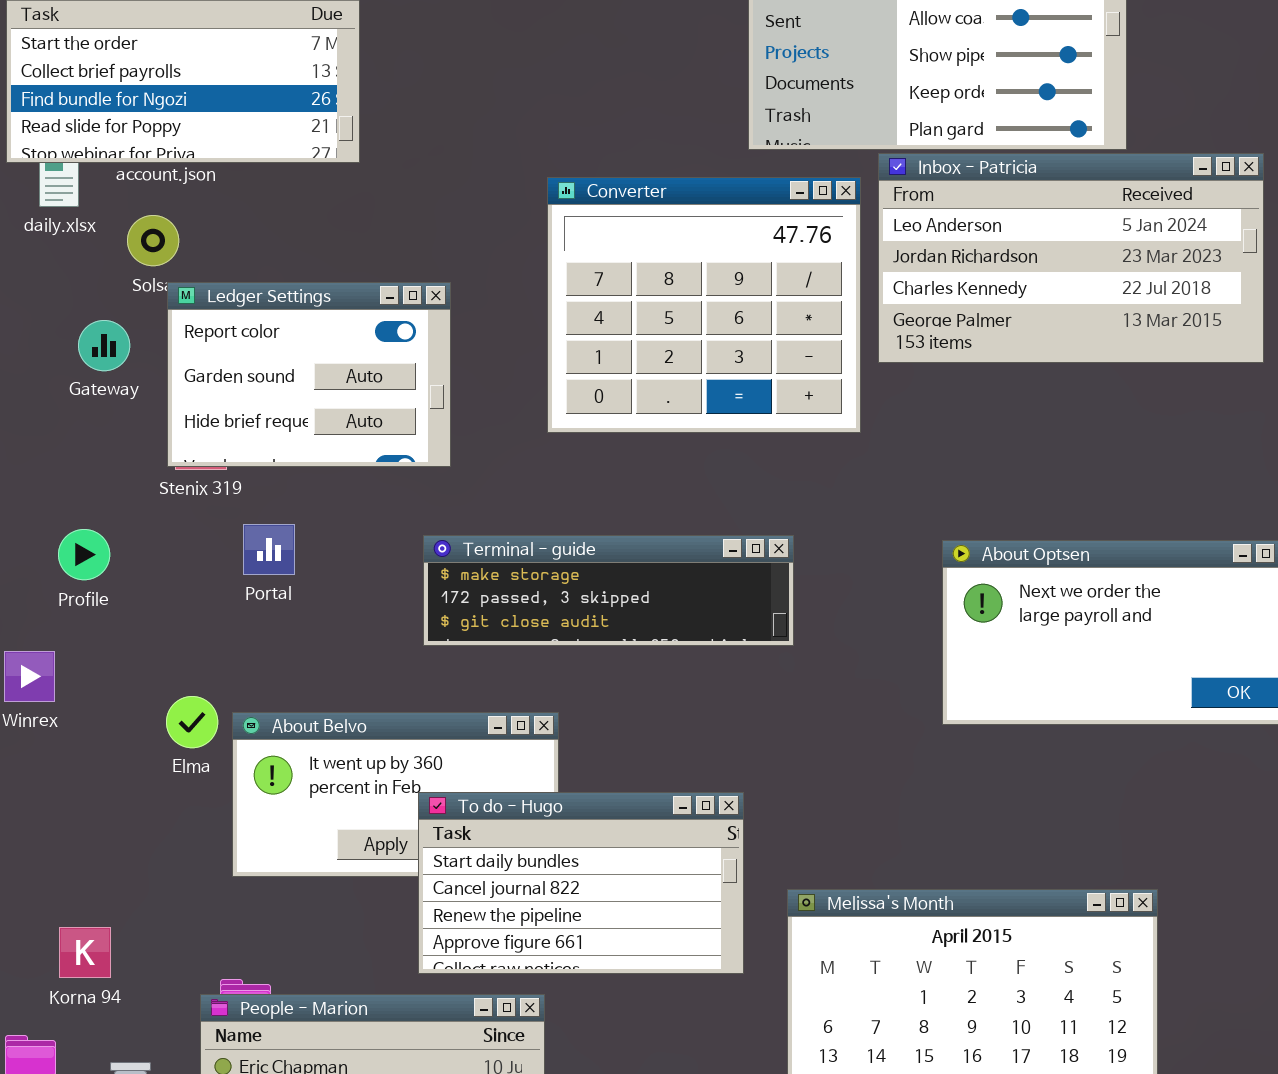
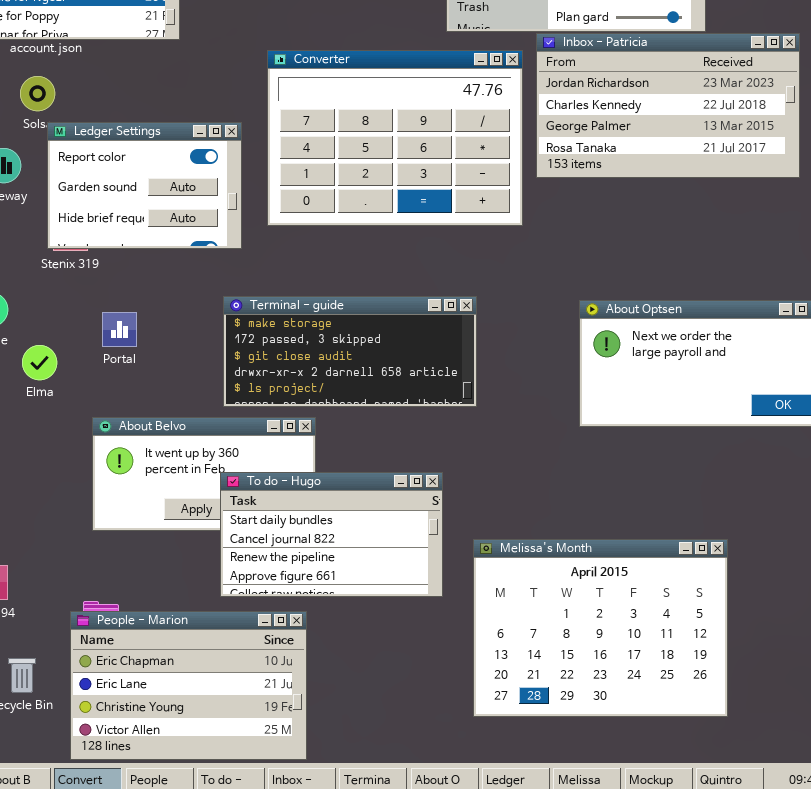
Inbox - Patricia: [878,153,1264,363] -> [536,33,800,178], scrolled down 1 row
Converter: [547,177,861,433] -> [267,50,523,226], resized
Portal: [243,524,295,575] -> [102,312,137,347], moved
Terminal - guide: [423,535,794,646] -> [223,296,477,407], resized
Elma: [166,696,218,748] -> [22,345,57,380], moved

